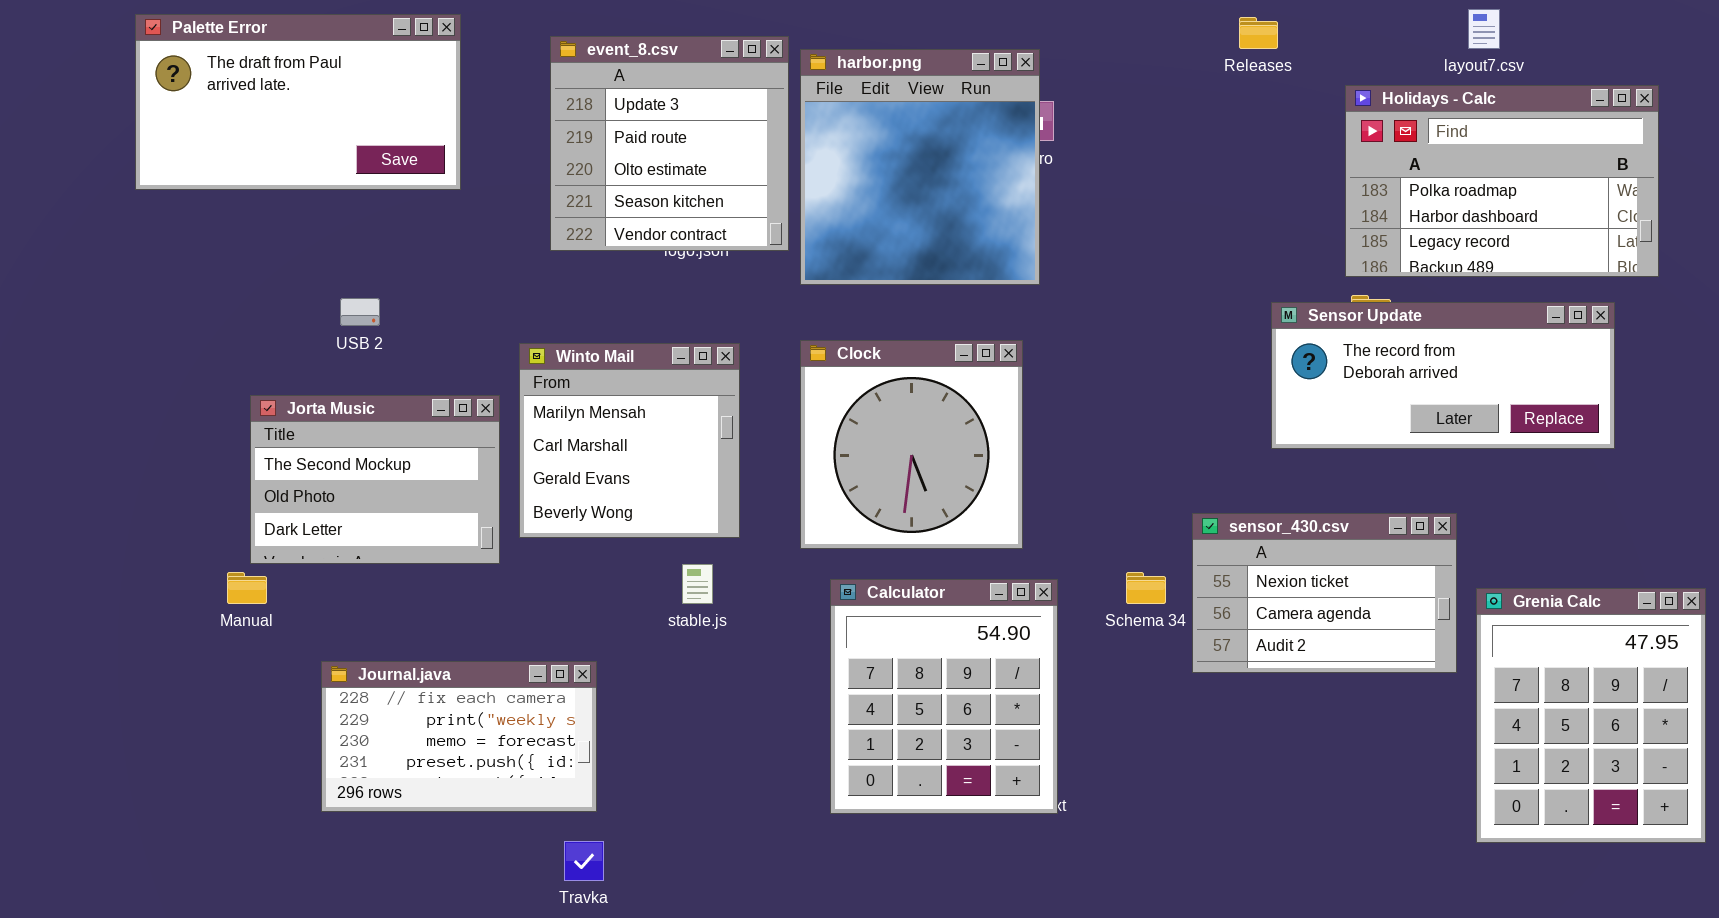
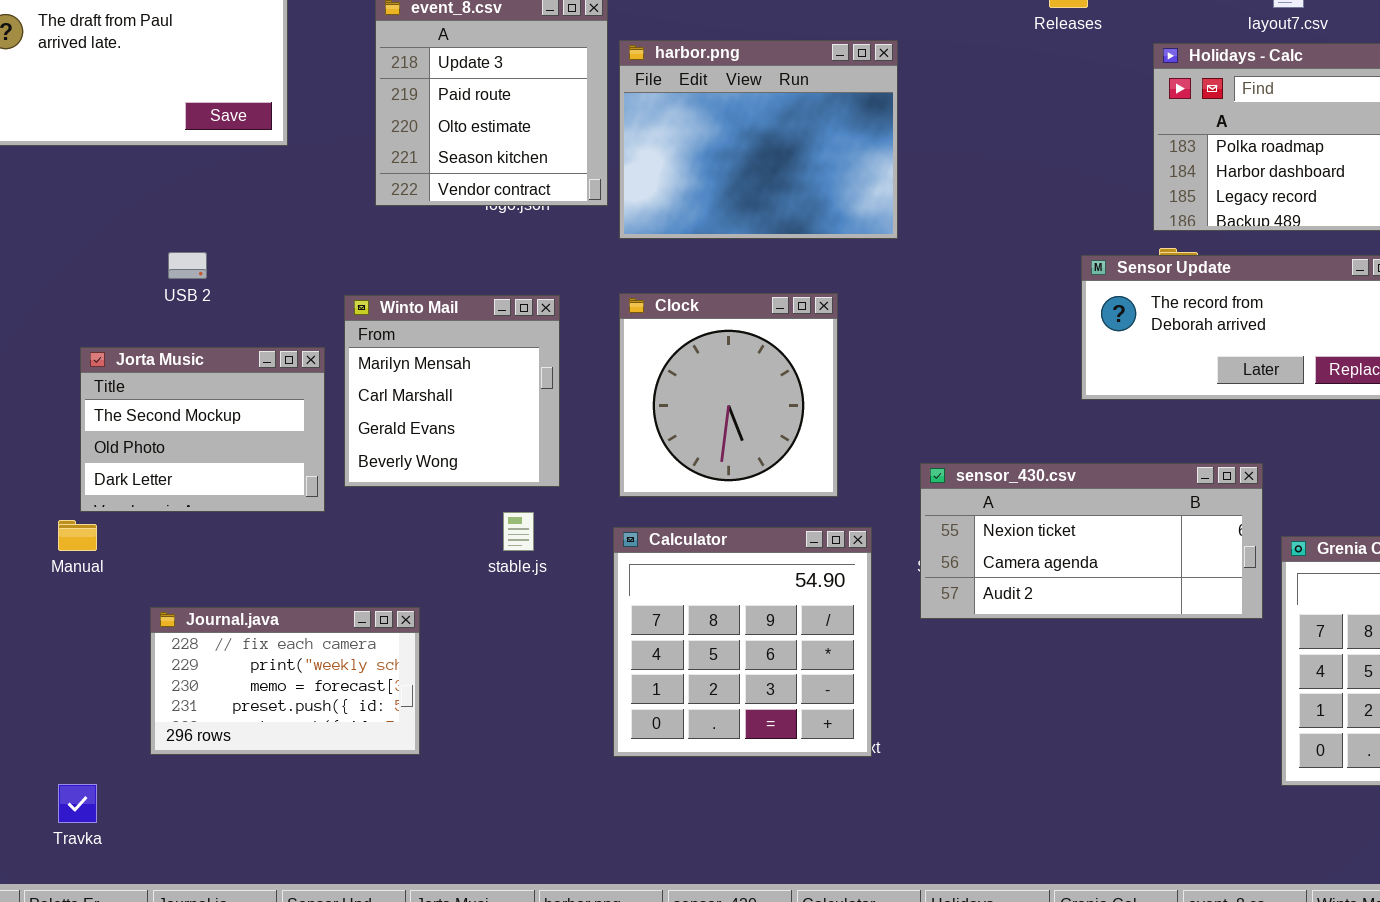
harbor.png: [800,49,1040,285] -> [619,40,898,239], resized
sensor_430.csv: [1192,513,1457,673] -> [920,463,1263,619], resized
Calculator: [830,579,1058,814] -> [613,527,872,757], resized
Travka: [564,841,604,881] -> [58,784,97,823], moved

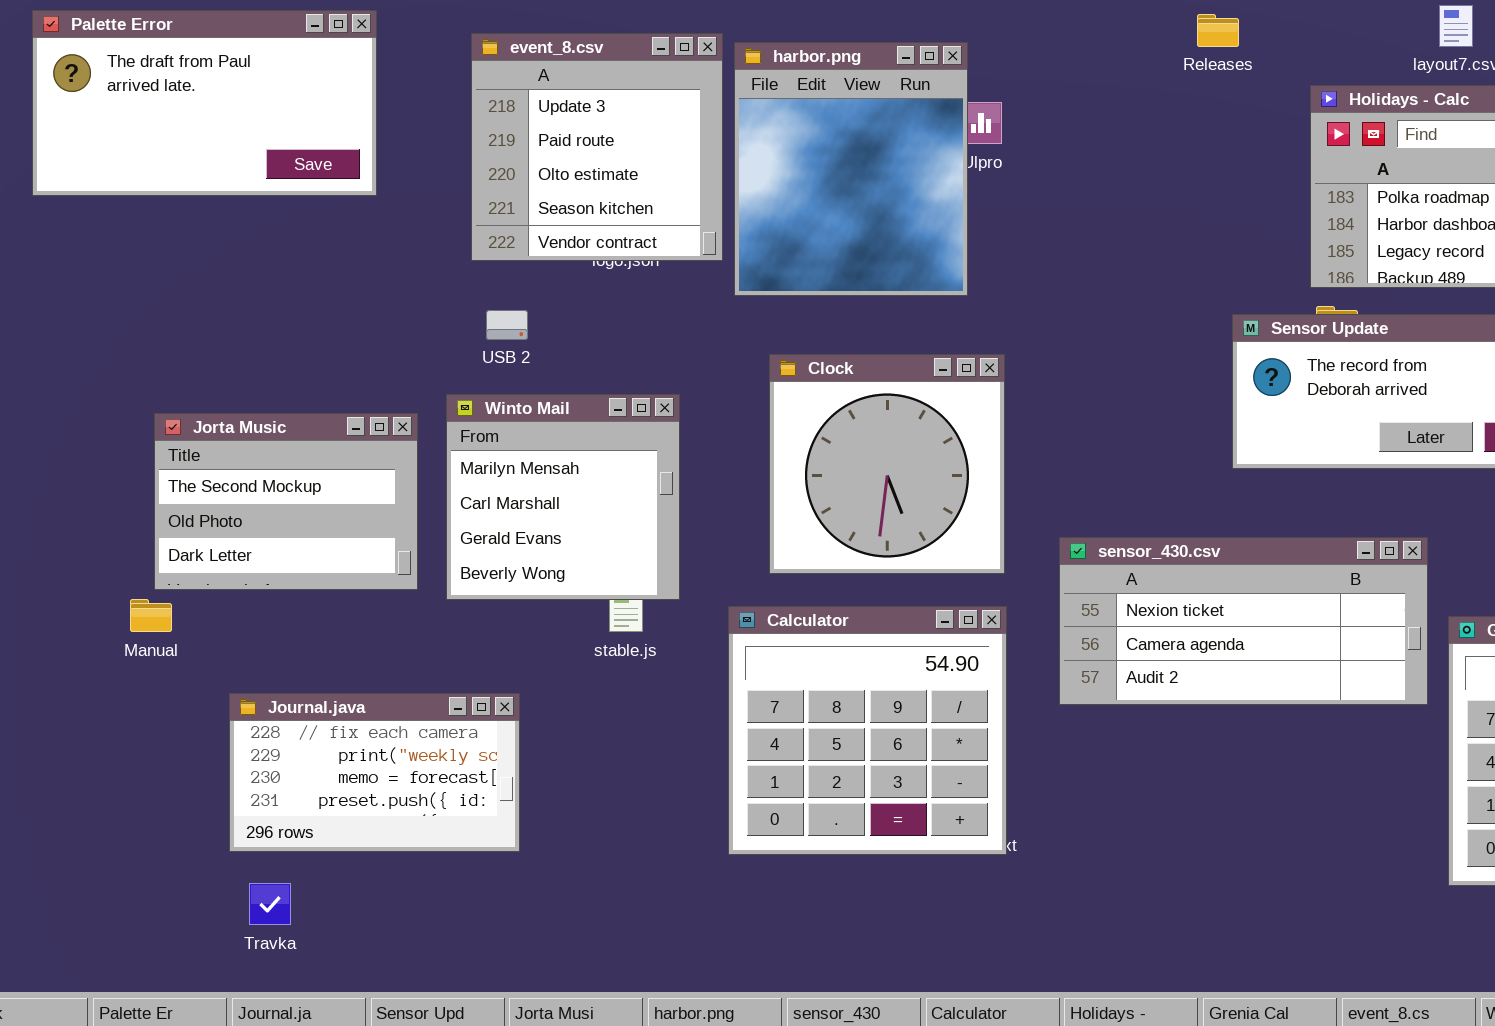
harbor.png: [619,40,898,239] -> [734,42,968,296], resized
USB 2: [168,252,207,279] -> [486,310,528,340], moved
Clock: [619,293,838,497] -> [769,354,1005,574], moved
Winto Mail: [344,295,560,487] -> [446,394,680,600], moved
Travka: [58,784,97,823] -> [249,883,291,925], moved

